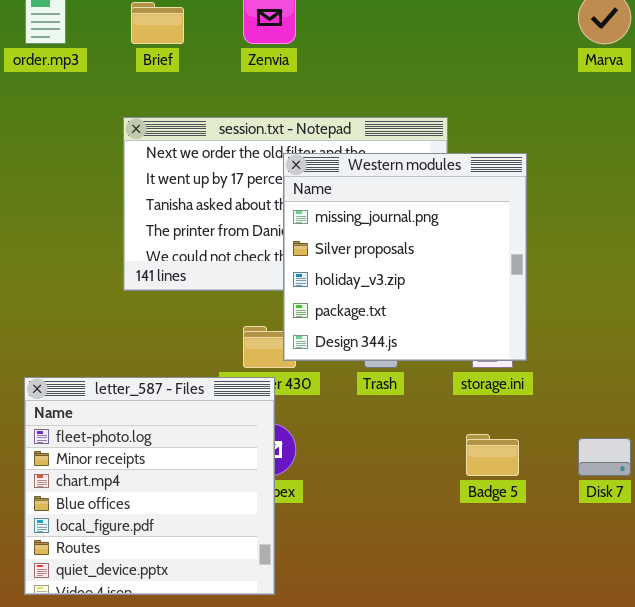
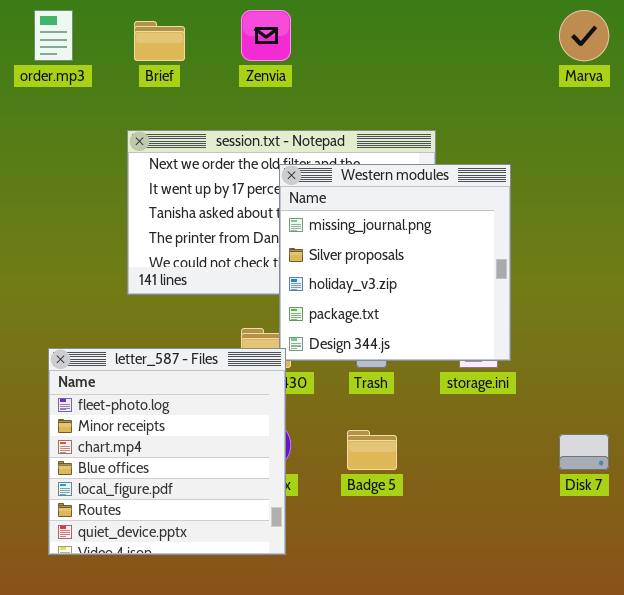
letter_587 - Files: [24,377,275,595] -> [48,348,286,555], moved
Badge 5: [466,434,519,476] -> [347,430,397,470], moved

